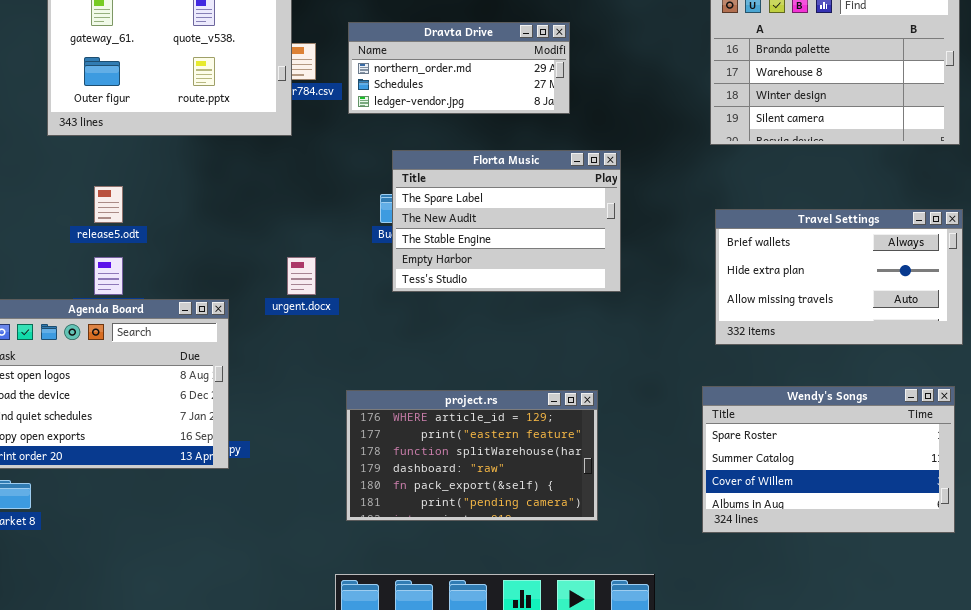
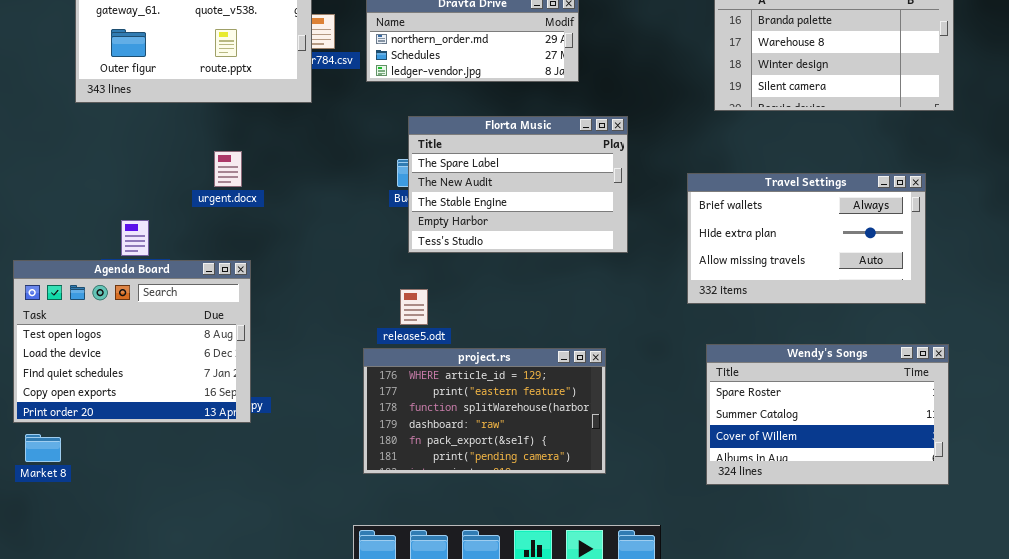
release5.odt: [94,186,123,223] -> [400,289,428,325], moved
Travel Settings: [715,209,963,345] -> [687,173,926,304], moved
urgent.docx: [287,257,316,295] -> [214,151,242,187], moved

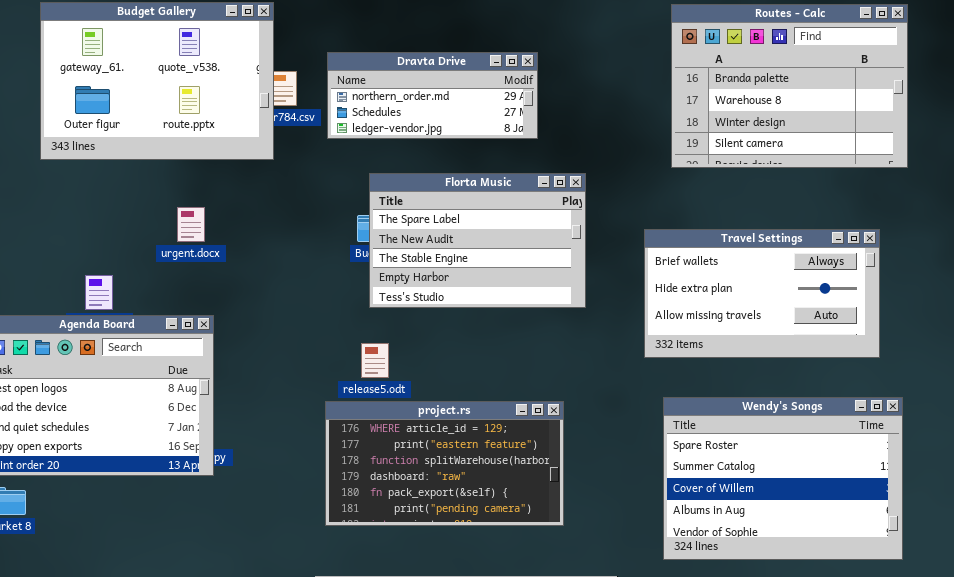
Wendy's Songs: [706,344,949,485] -> [663,397,903,560], resized

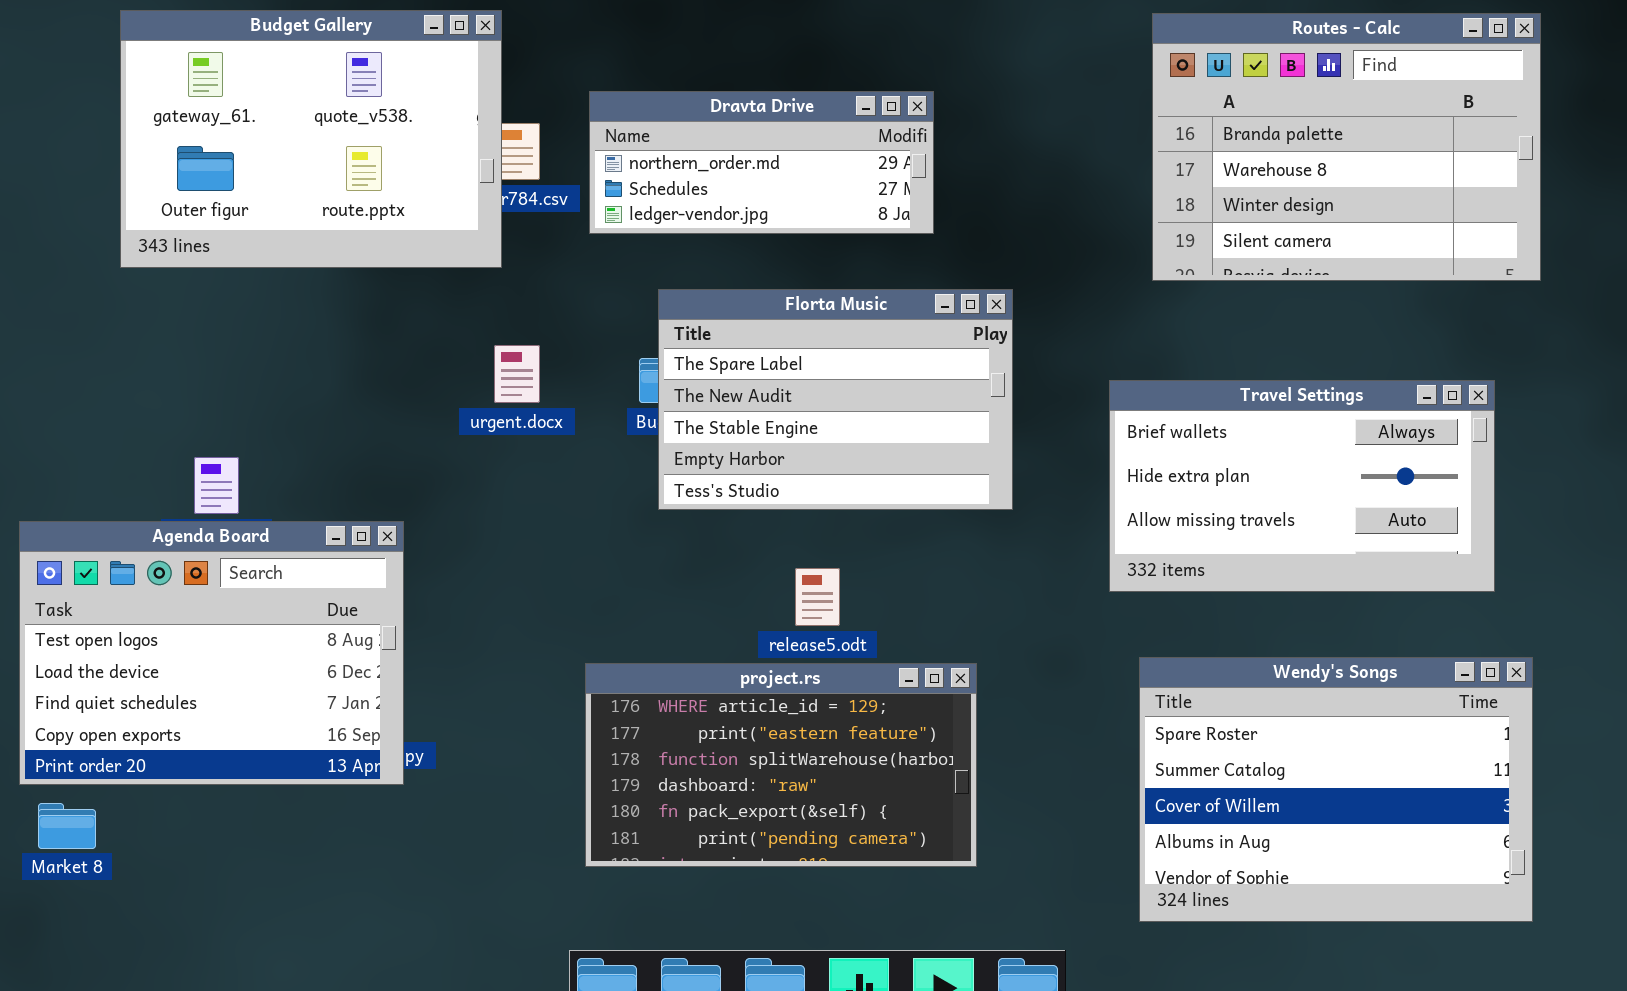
urgent.docx: [177,207,205,242] -> [494,345,540,403], moved
release5.odt: [361,343,389,378] -> [795,568,840,626], moved

